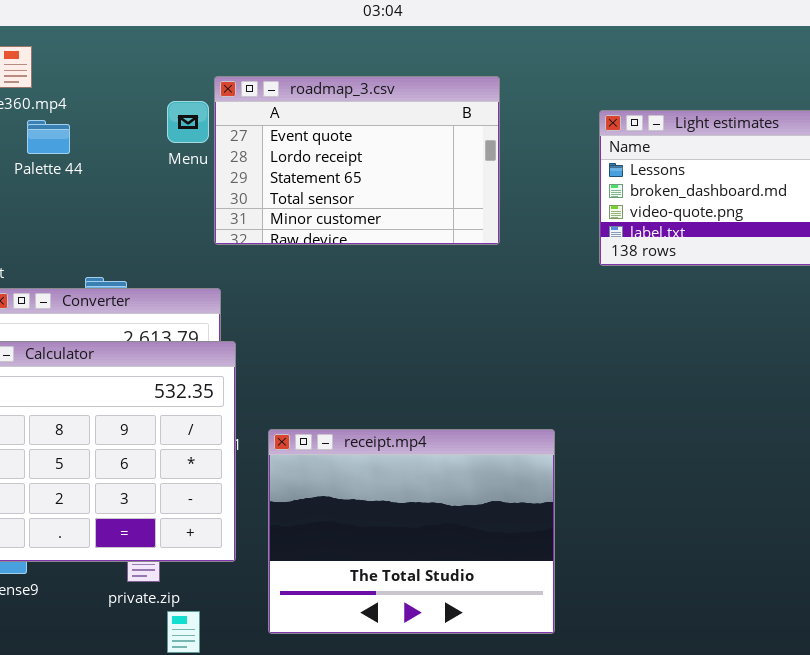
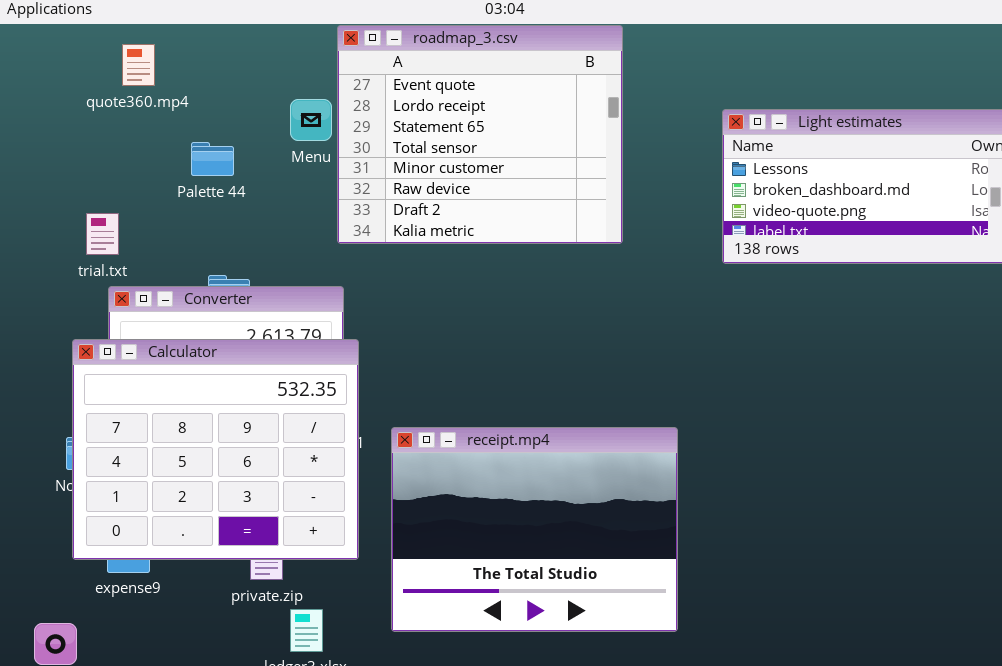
roadmap_3.csv: [214,76,500,245] -> [337,25,623,244], resized
Palette 44: [27,120,70,154] -> [191,142,234,176], moved

